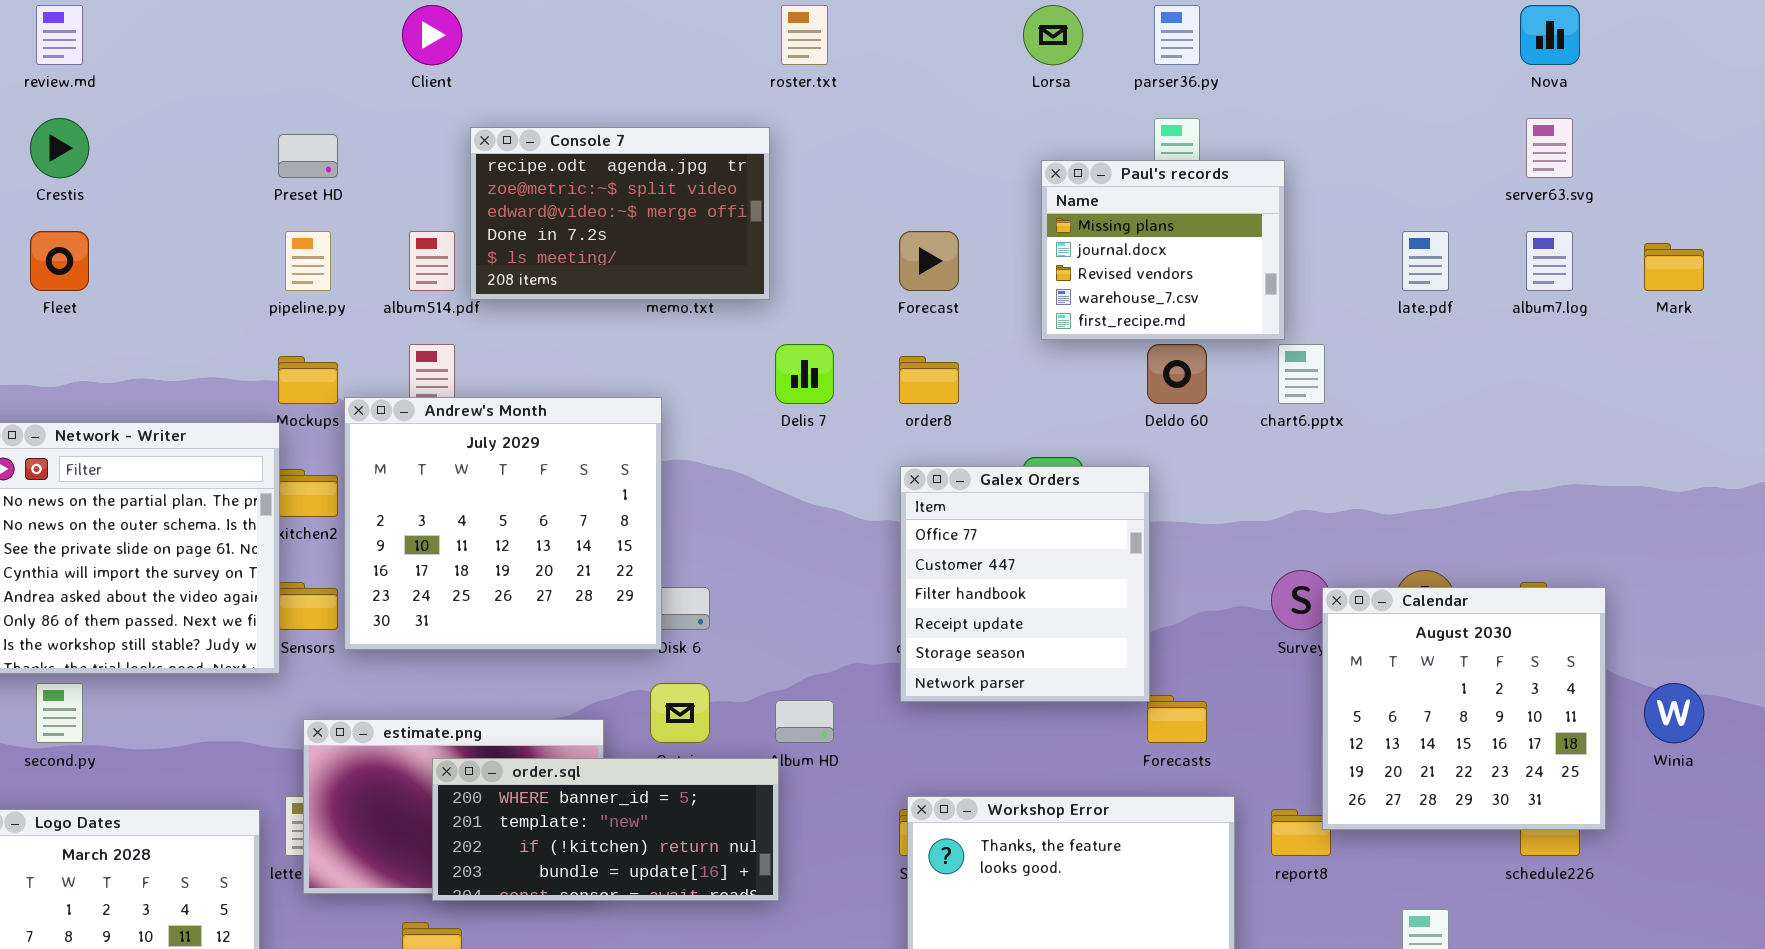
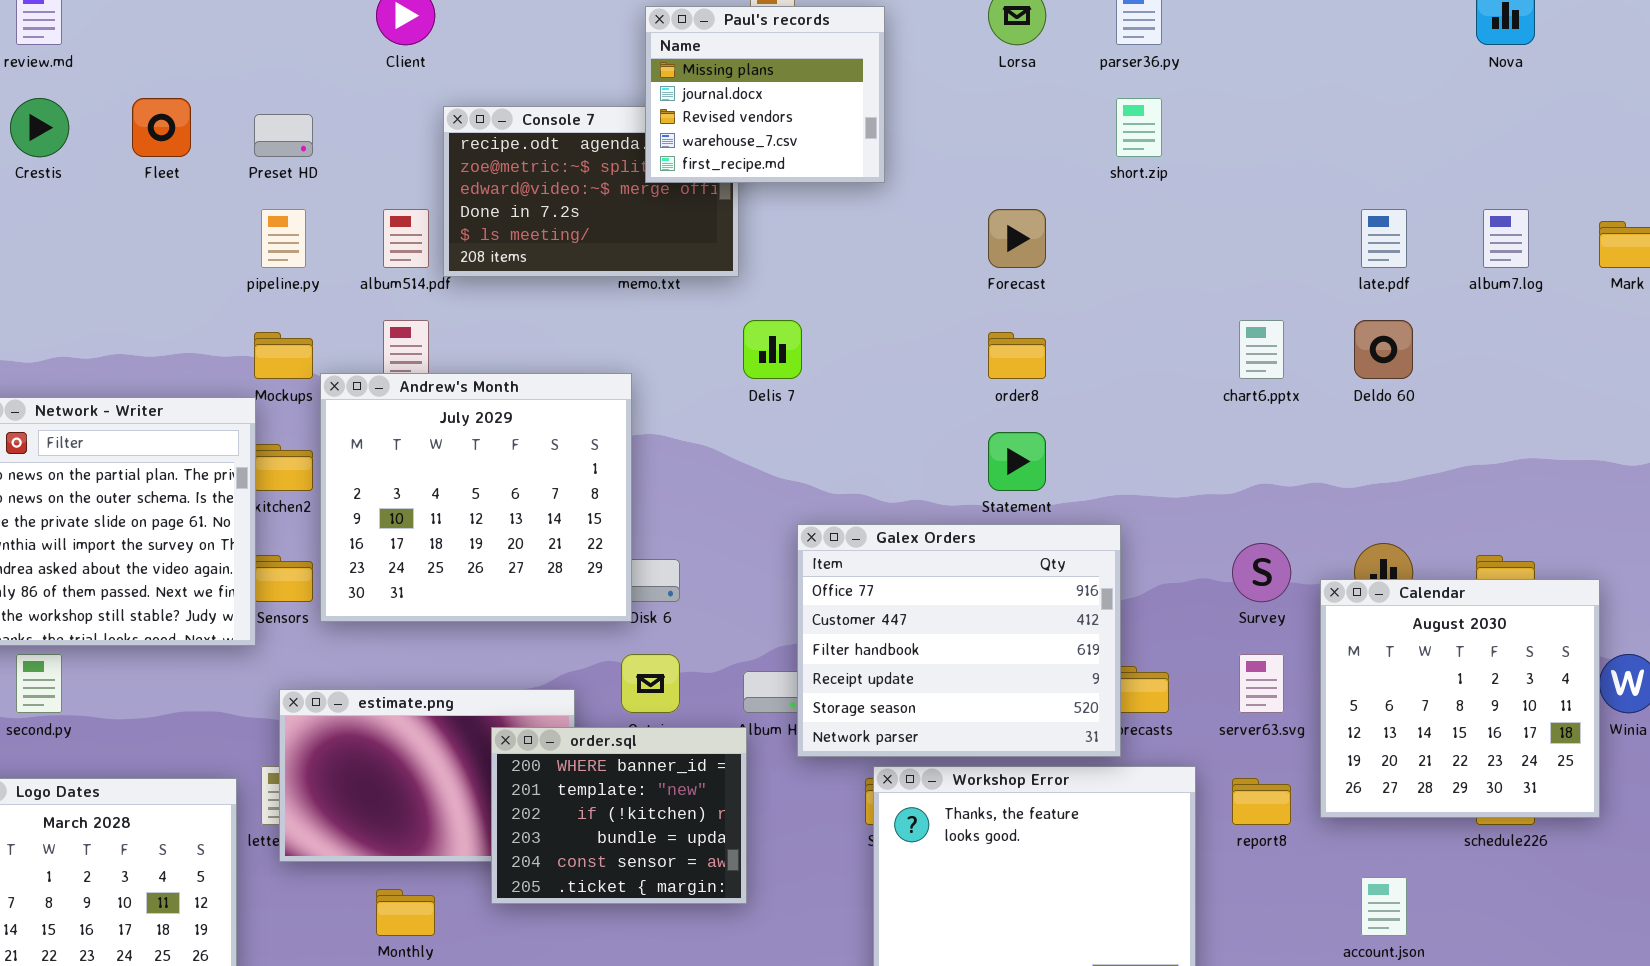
server63.svg: [1526,118,1573,178] -> [1239,654,1284,713], moved
Paul's records: [1041,160,1285,340] -> [645,6,885,183], moved
Fleet: [30,231,89,291] -> [132,98,191,157], moved
Forecast: [899,231,959,291] -> [988,209,1046,268], moved
Deldo 60: [1147,344,1207,404] -> [1354,320,1413,379], moved
order8: [899,356,959,404] -> [988,332,1046,379], moved
Galex Orders: [900,466,1150,702] -> [797,524,1121,757], moved, resized
Calendar: [1322,587,1606,830] -> [1320,579,1600,818], moved
order.sql: [432,758,779,901] -> [491,727,747,904], resized

